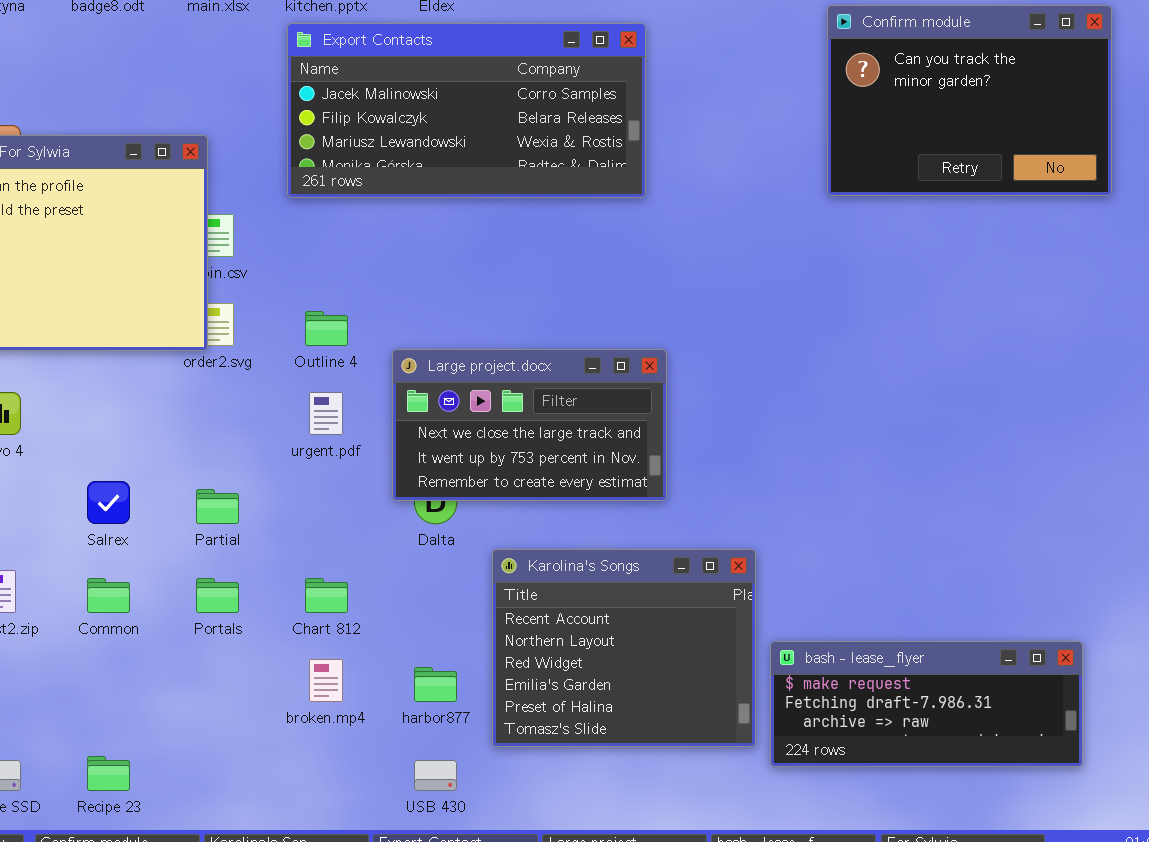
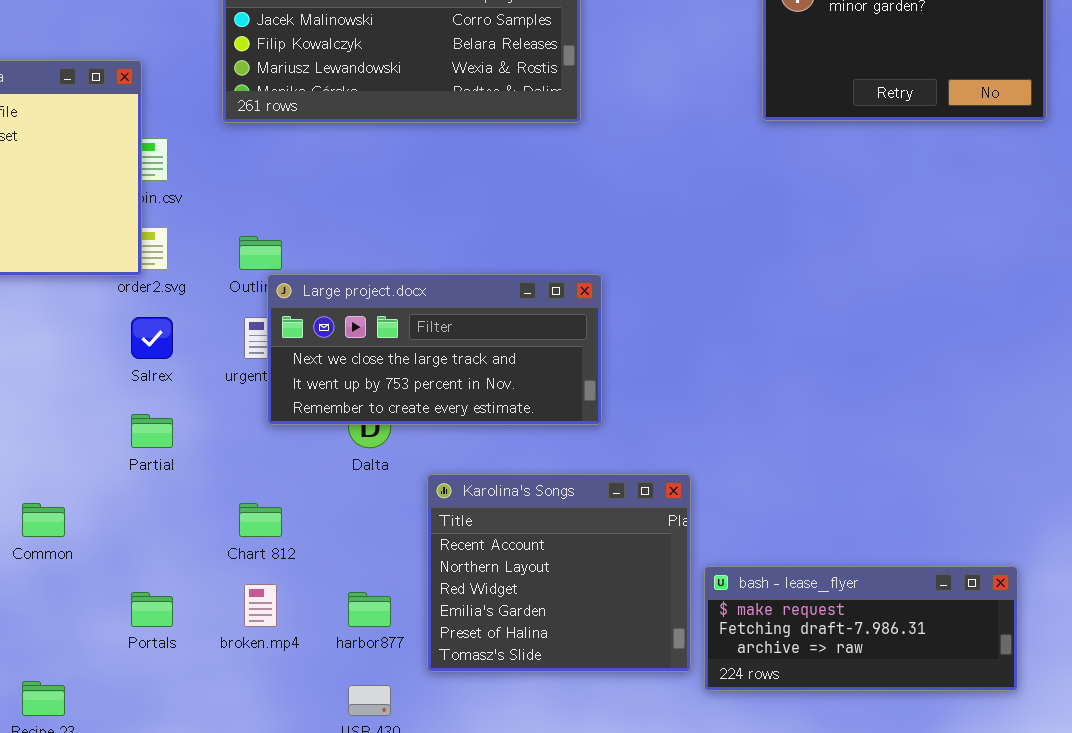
Large project.docx: [392,349,667,501] -> [267,274,602,425], resized
Salrex: [87,481,130,524] -> [131,317,173,359], moved
Portals: [196,578,239,613] -> [131,592,173,627], moved

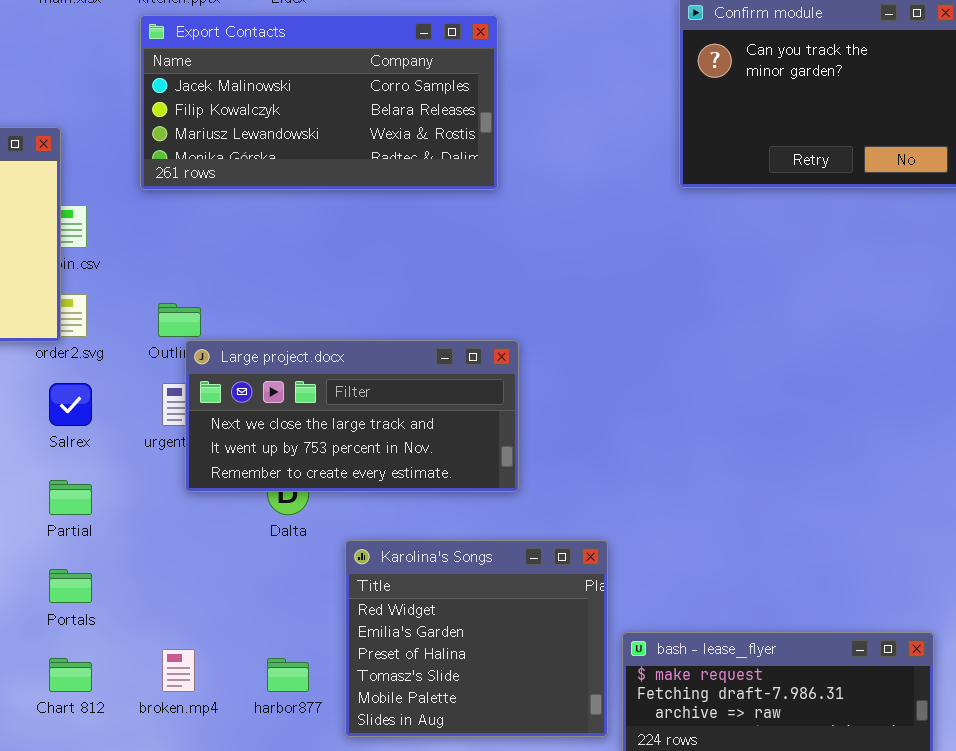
Karolina's Songs: [427,474,691,672] -> [345,540,608,737], scrolled down 2 rows
Chart 812: [239,503,282,537] -> [49,658,92,692], moved
Portals: [131,592,173,627] -> [49,569,92,603], moved

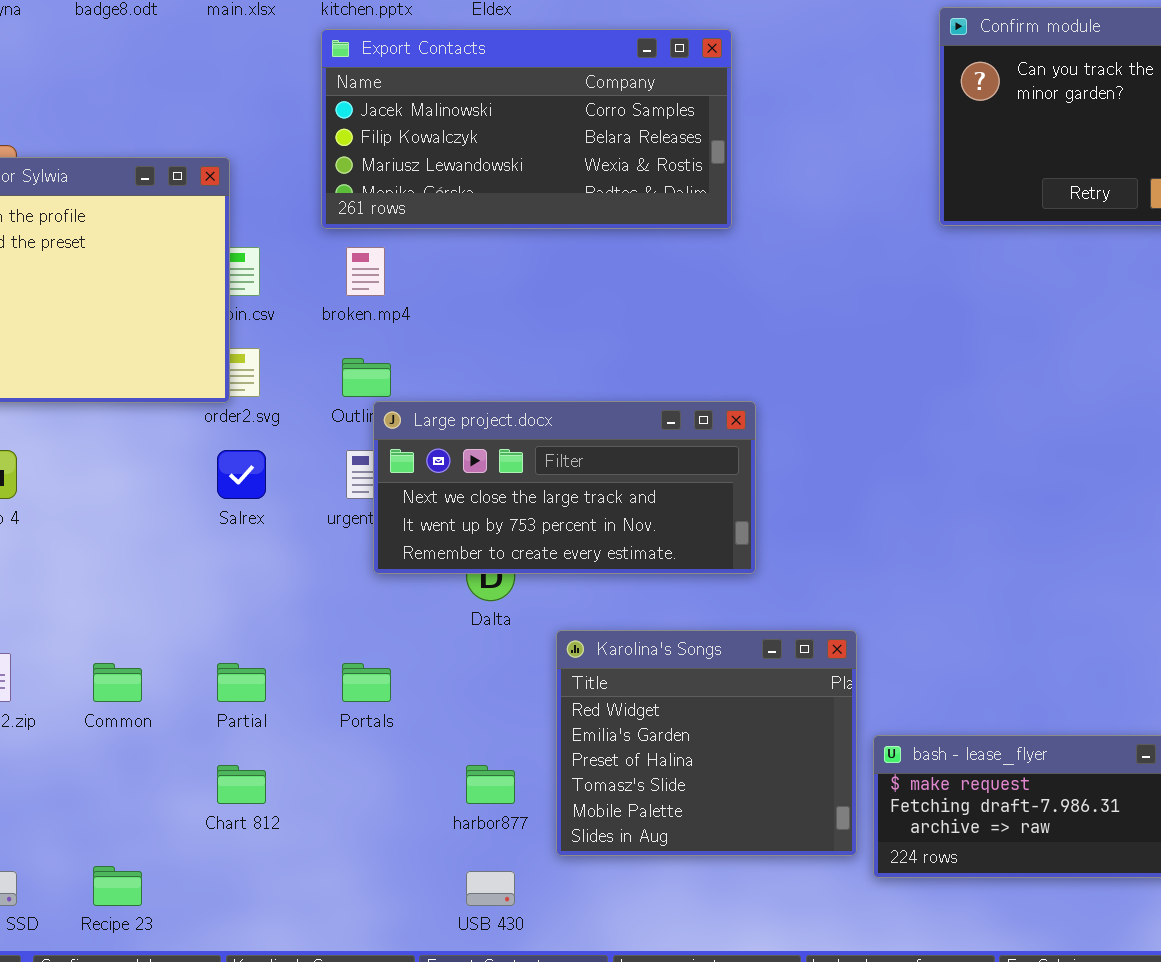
Partial: [49,480,92,515] -> [217,663,266,702], moved
Portals: [49,569,92,603] -> [342,663,391,702], moved
broken.mp4: [162,649,195,692] -> [346,247,385,296], moved

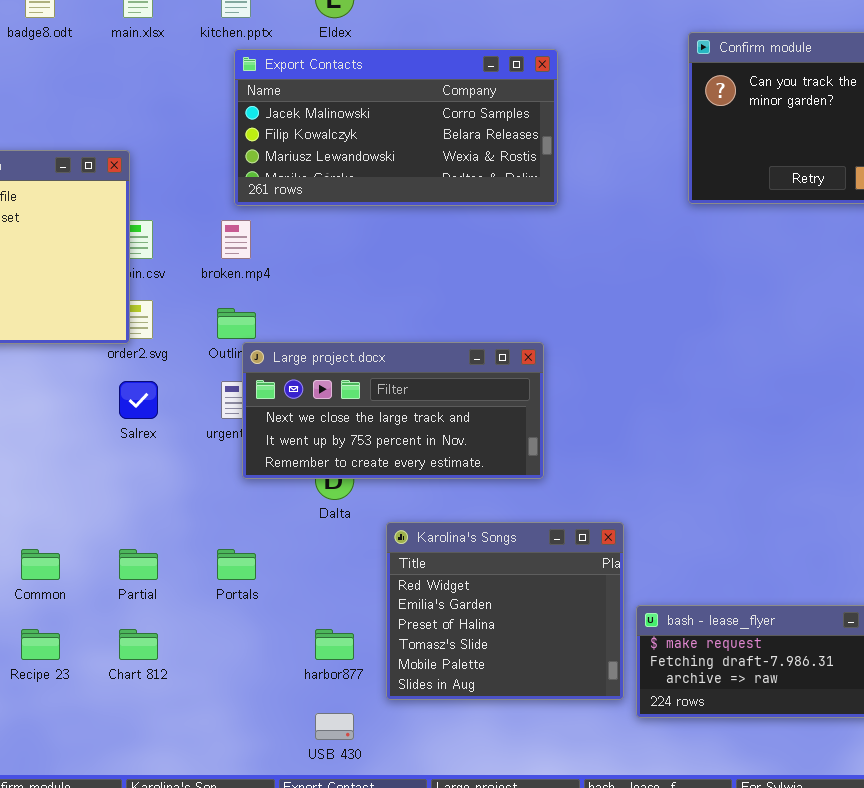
Export Contacts: [321,29,732,229] -> [234,49,558,206], moved
Recipe 23: [93,866,142,906] -> [21,629,60,660], moved

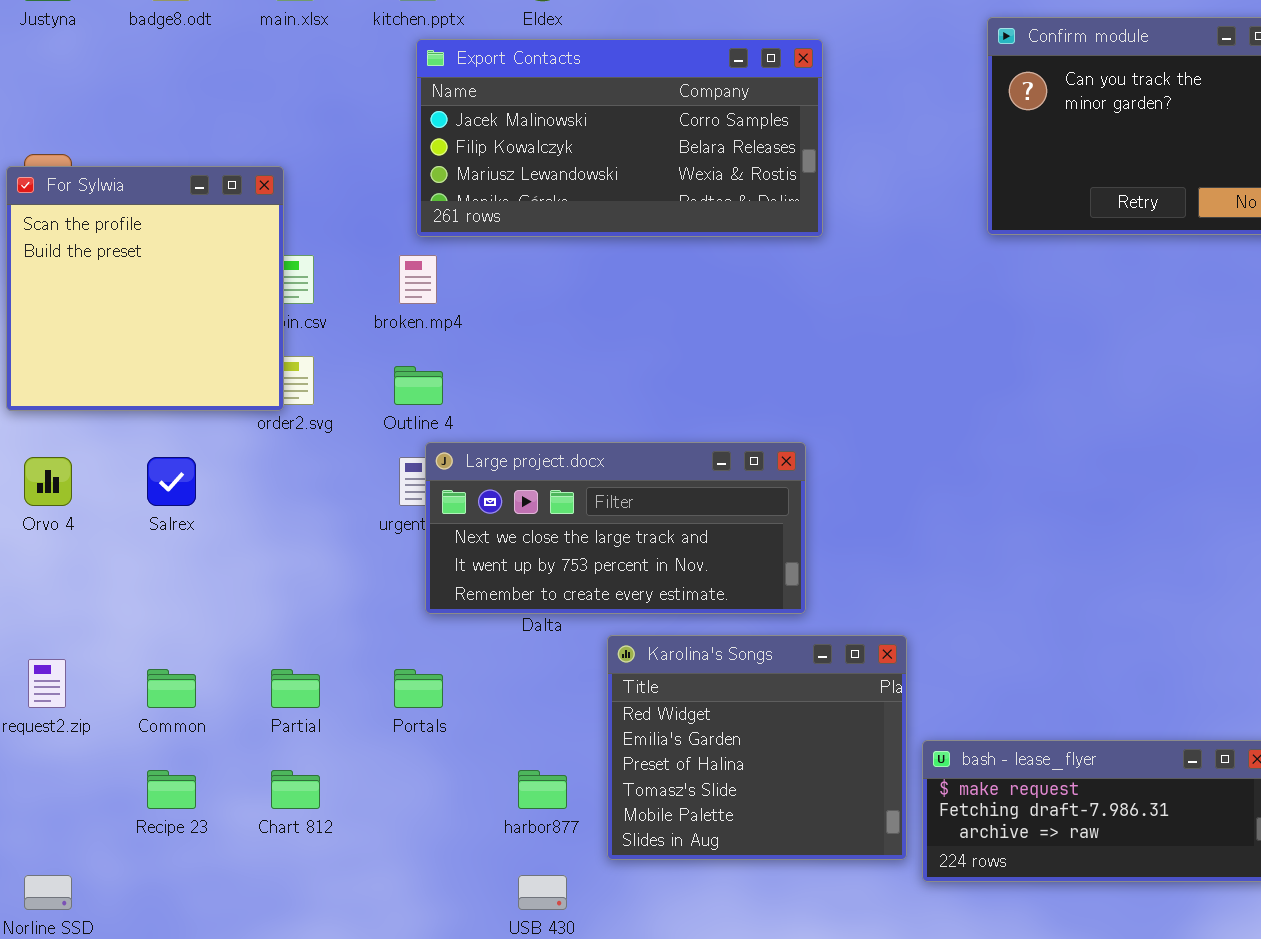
Large project.docx: [242,342,544,479] -> [425,442,806,614], moved
Salrex: [119,381,158,419] -> [147,457,196,506], moved

